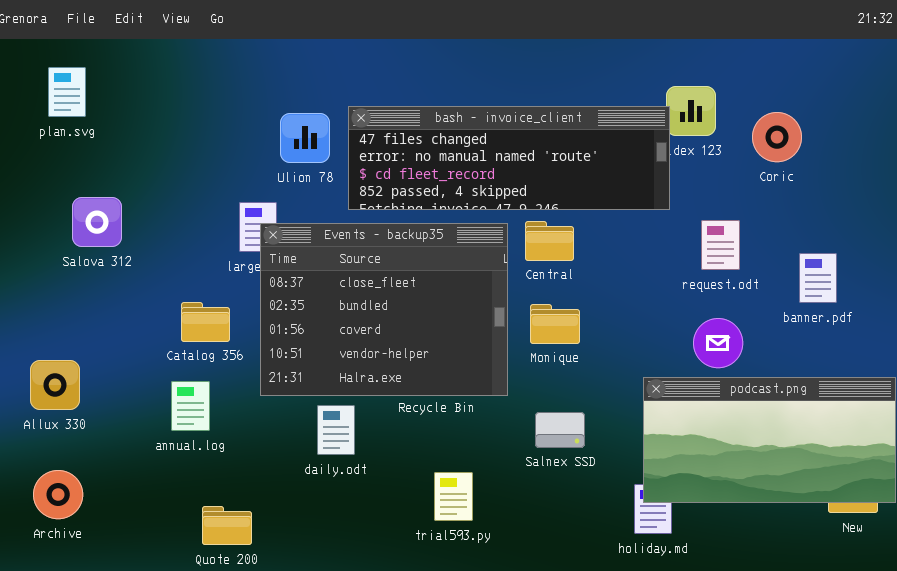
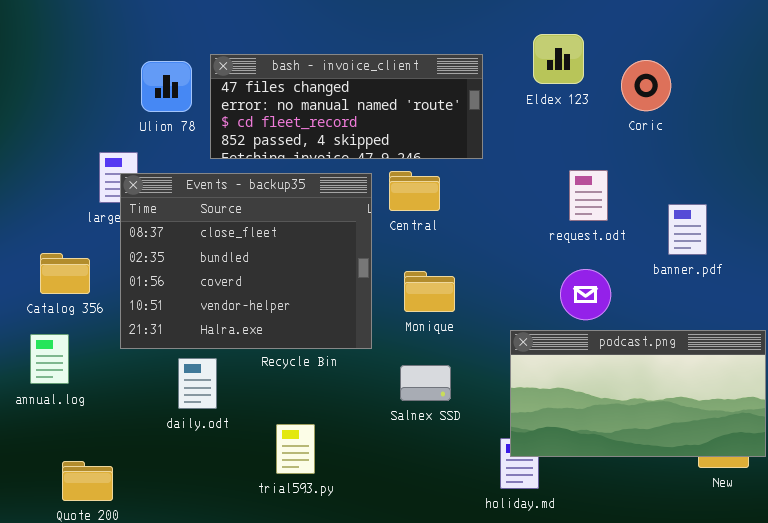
bash - invoice_client: [348,106,670,210] -> [210,54,483,159], resized
Monique: [530,304,580,344] -> [404,271,455,312], moved
trial593.py: [434,472,473,521] -> [276,424,315,474], moved

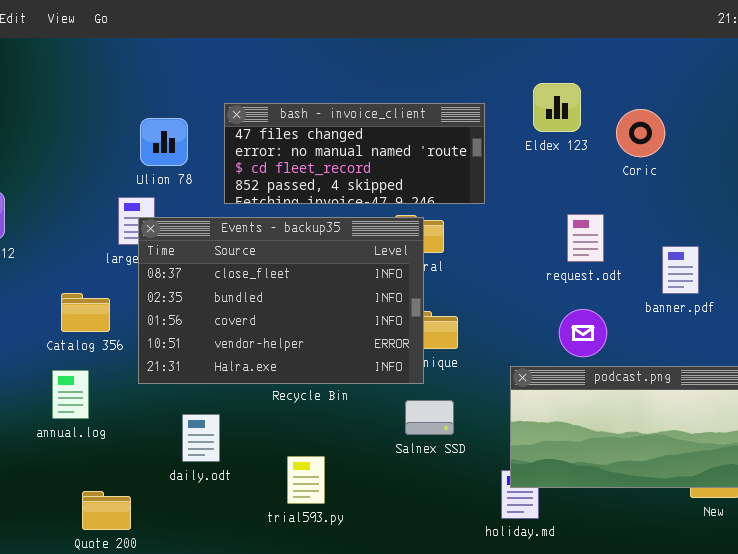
Ulion 78: [141,61,192,112] -> [140,118,188,166], moved
Events - backup35: [120,173,372,349] -> [138,217,424,384], resized
daily.odt: [178,358,217,409] -> [182,414,220,462], moved

